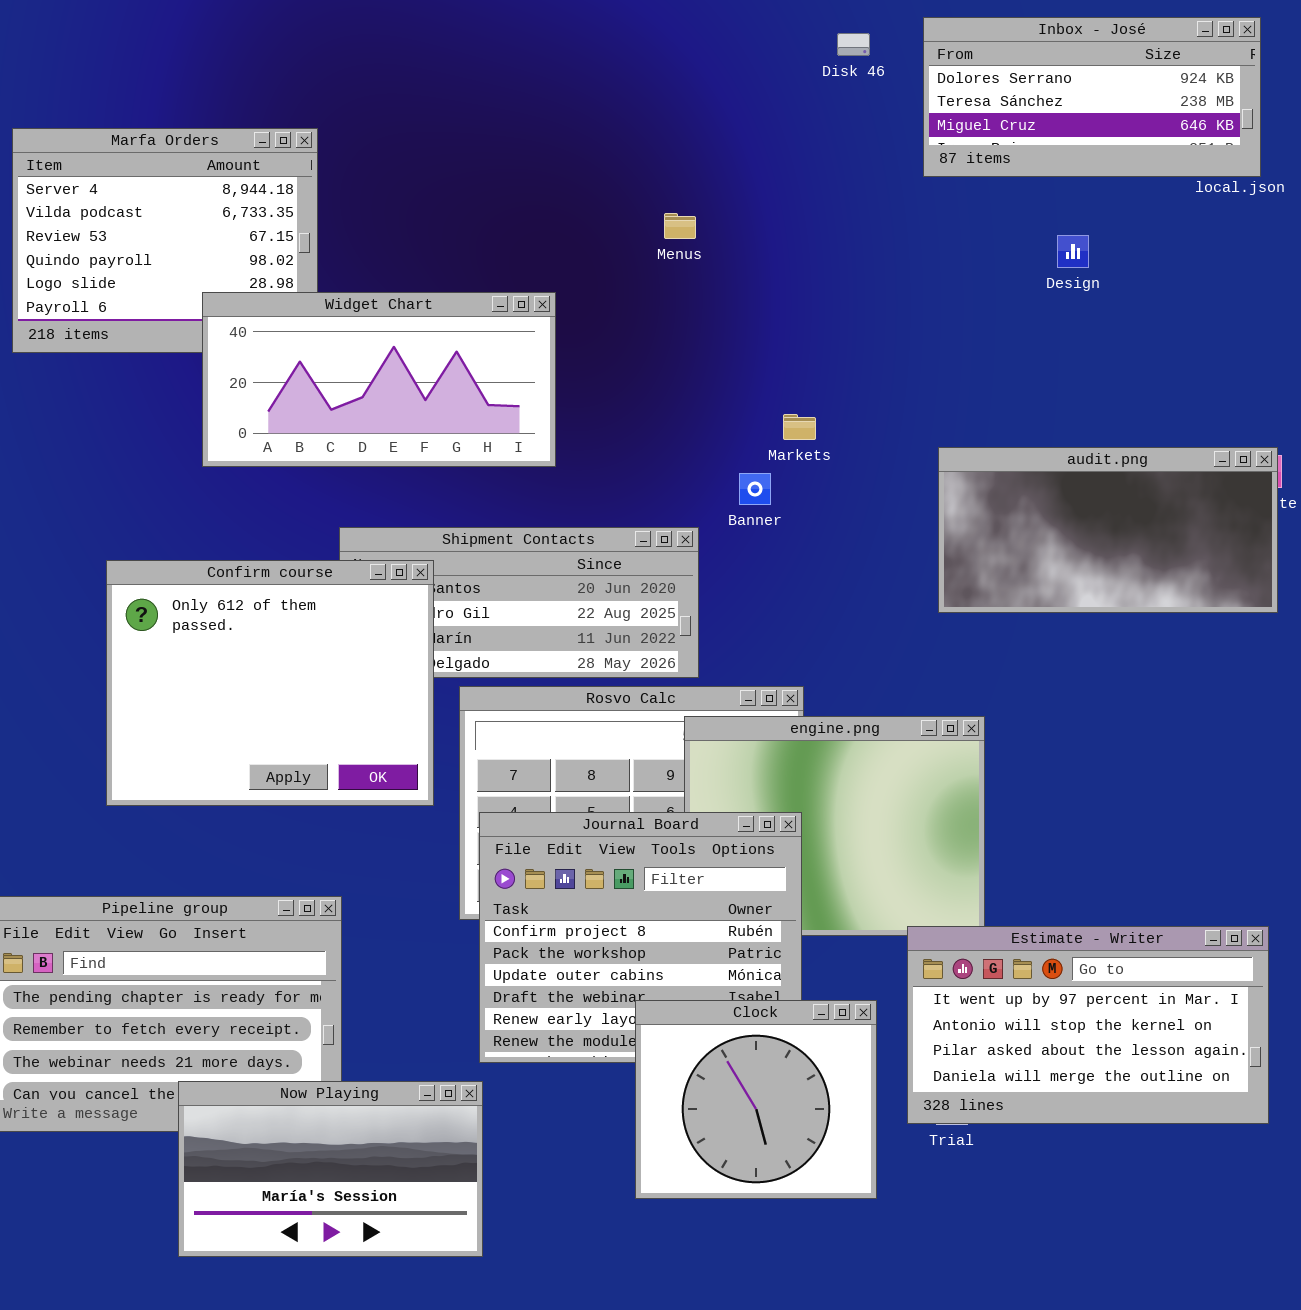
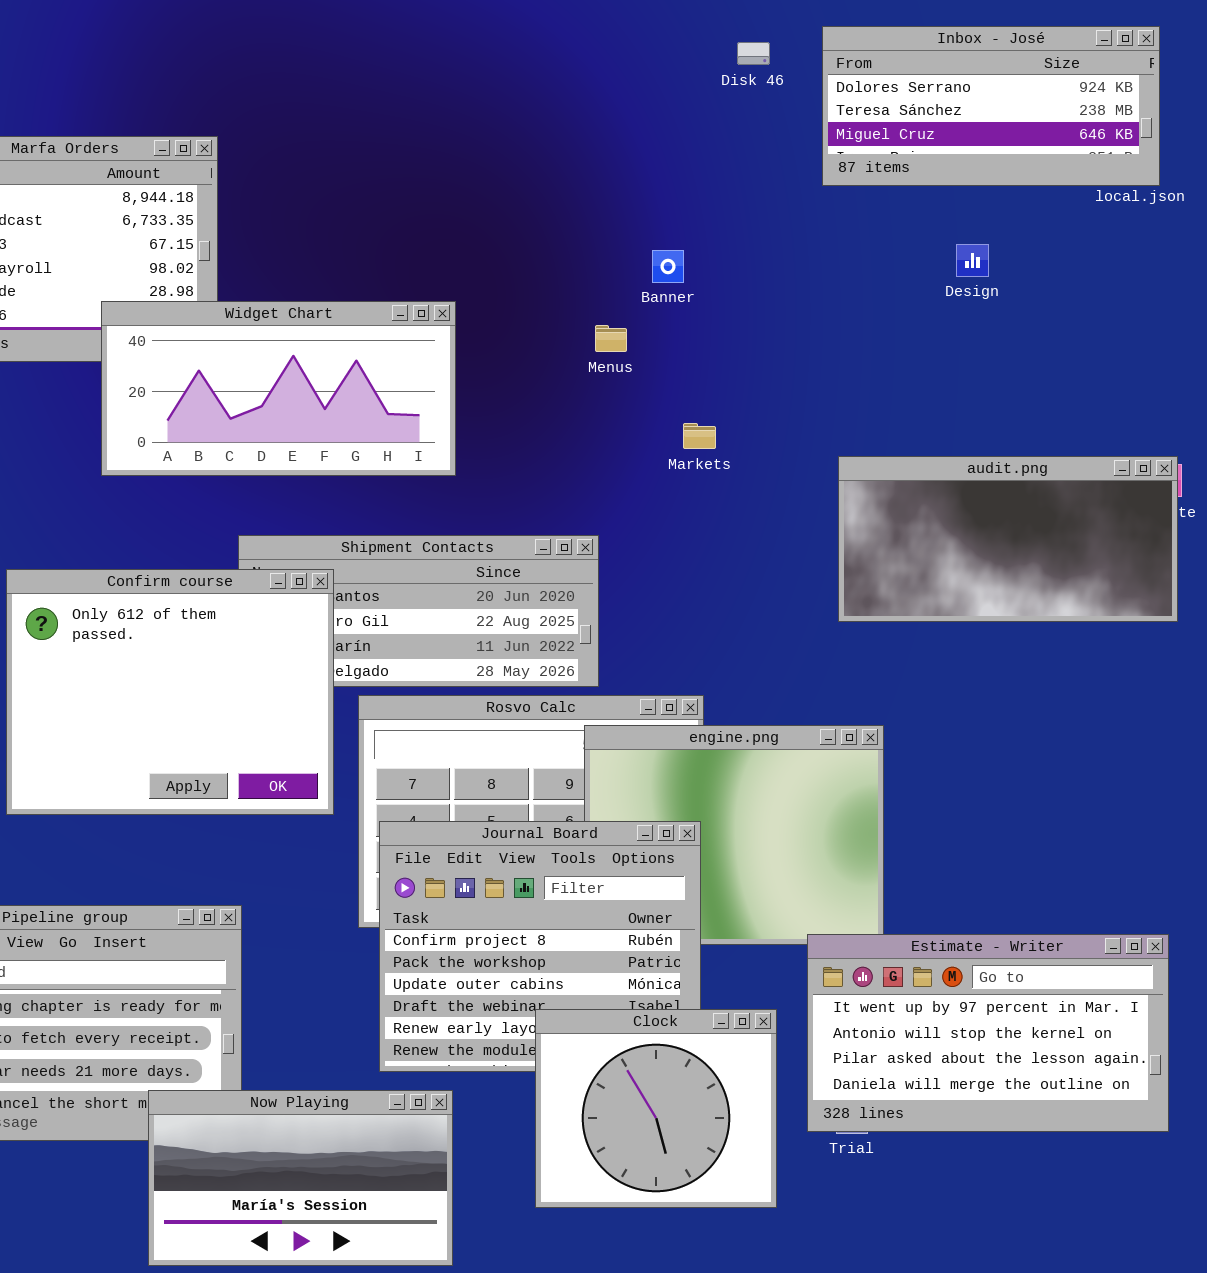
Menus: [664,213,696,239] -> [595,325,627,352], moved
Banner: [739,473,771,505] -> [652,250,684,283], moved
Now Playing: [178,1081,483,1257] -> [148,1090,453,1266], moved

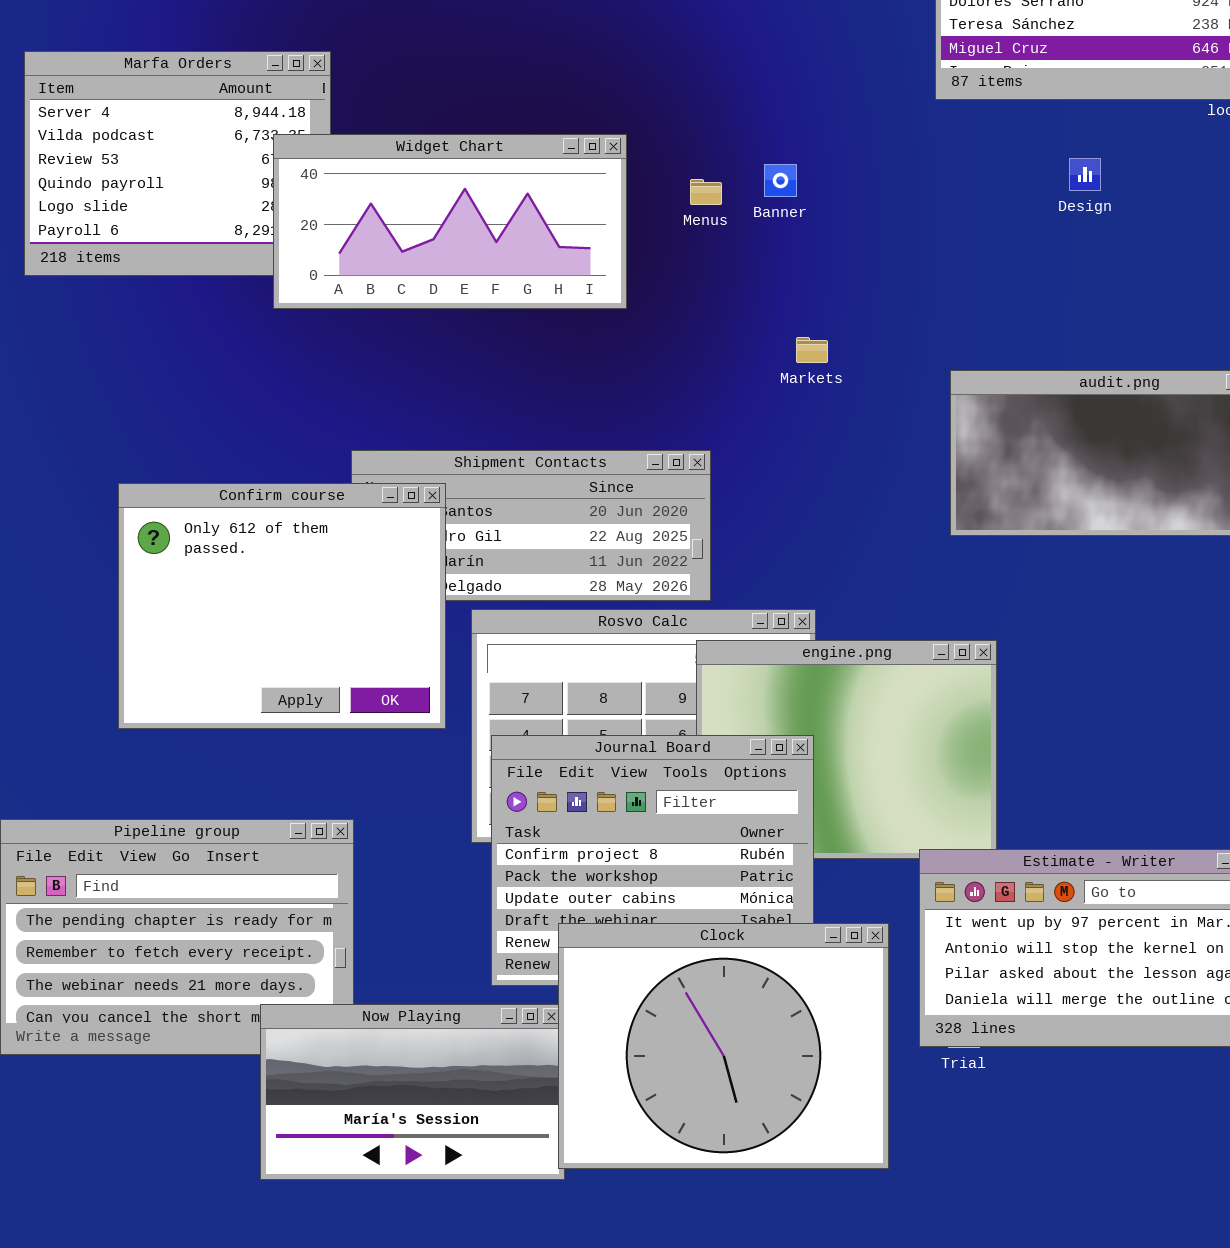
Widget Chart: [101,301,456,476] -> [273,134,627,309], moved
Menus: [595,325,627,352] -> [690,179,722,205], moved
Clock: [535,1009,777,1208] -> [558,923,889,1169], resized

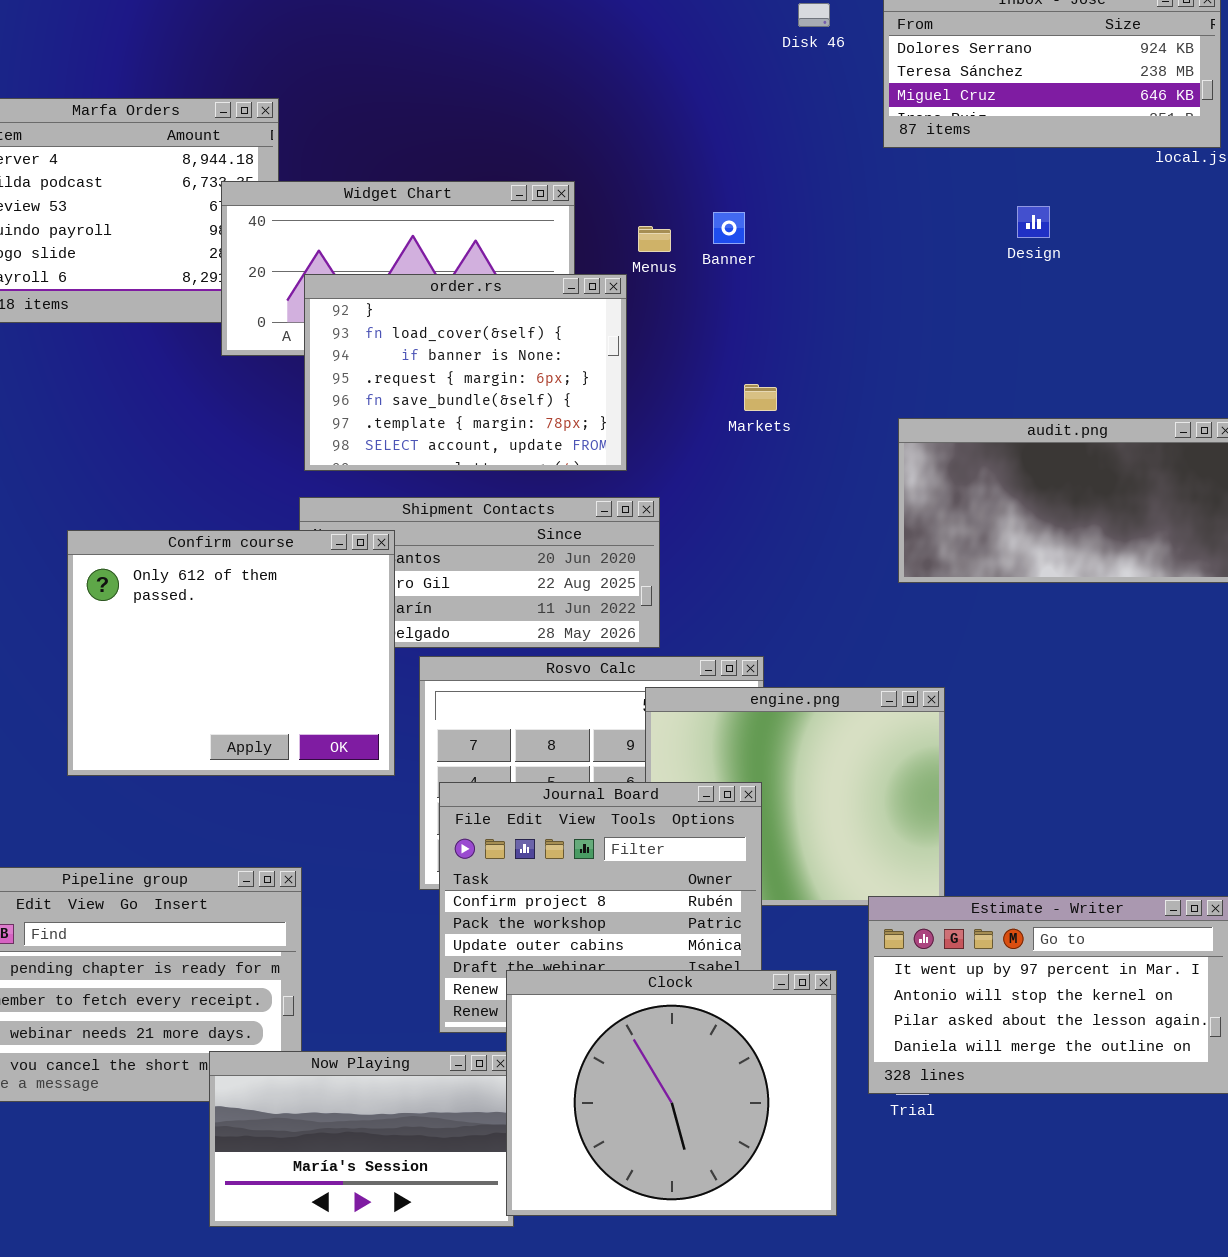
order.rs: none -> [304,274,627,471], opened

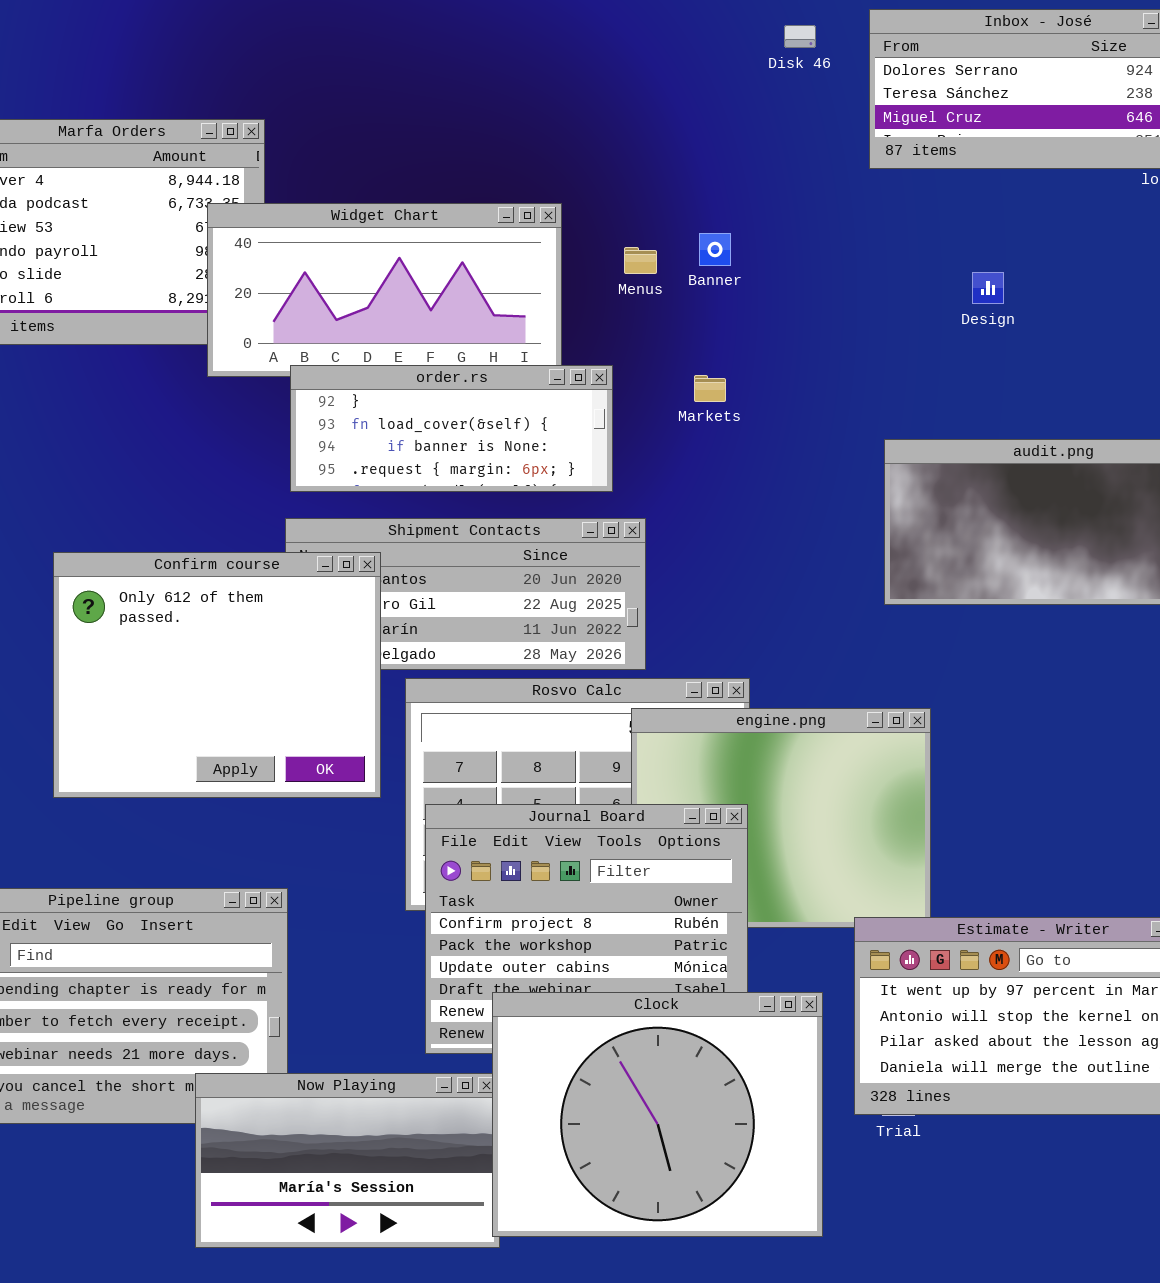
Design: [1017,206,1050,238] -> [972,272,1004,304], moved
order.rs: [304,274,627,471] -> [290,365,613,492], resized
Markets: [744,384,777,411] -> [694,375,726,402], moved

